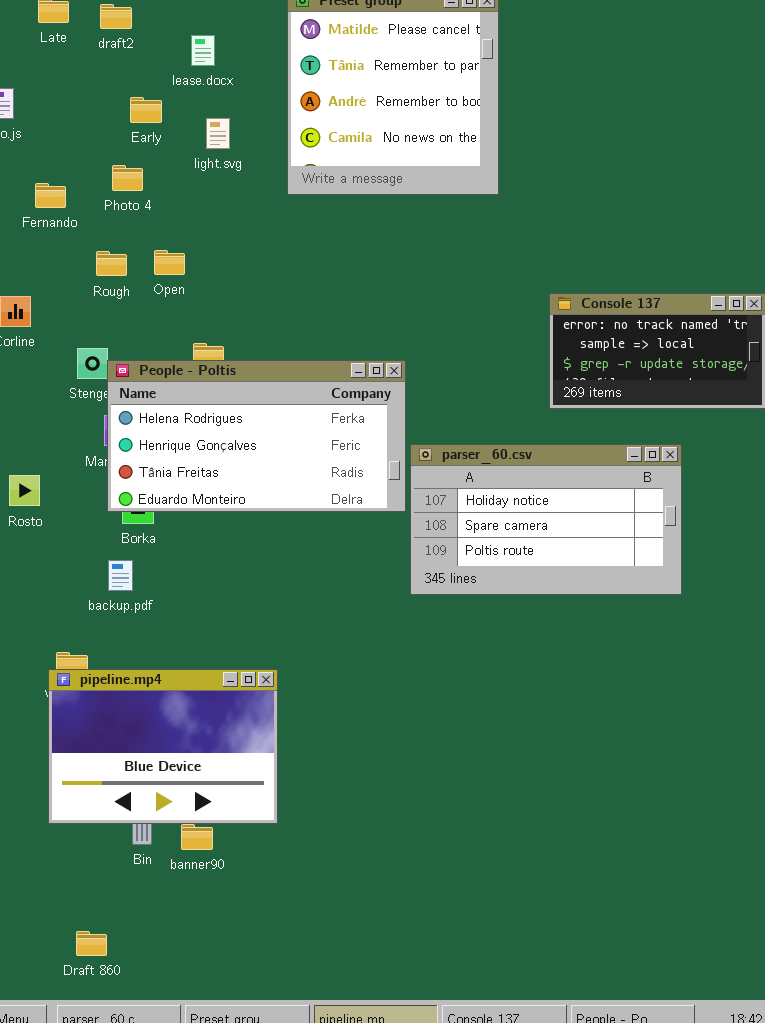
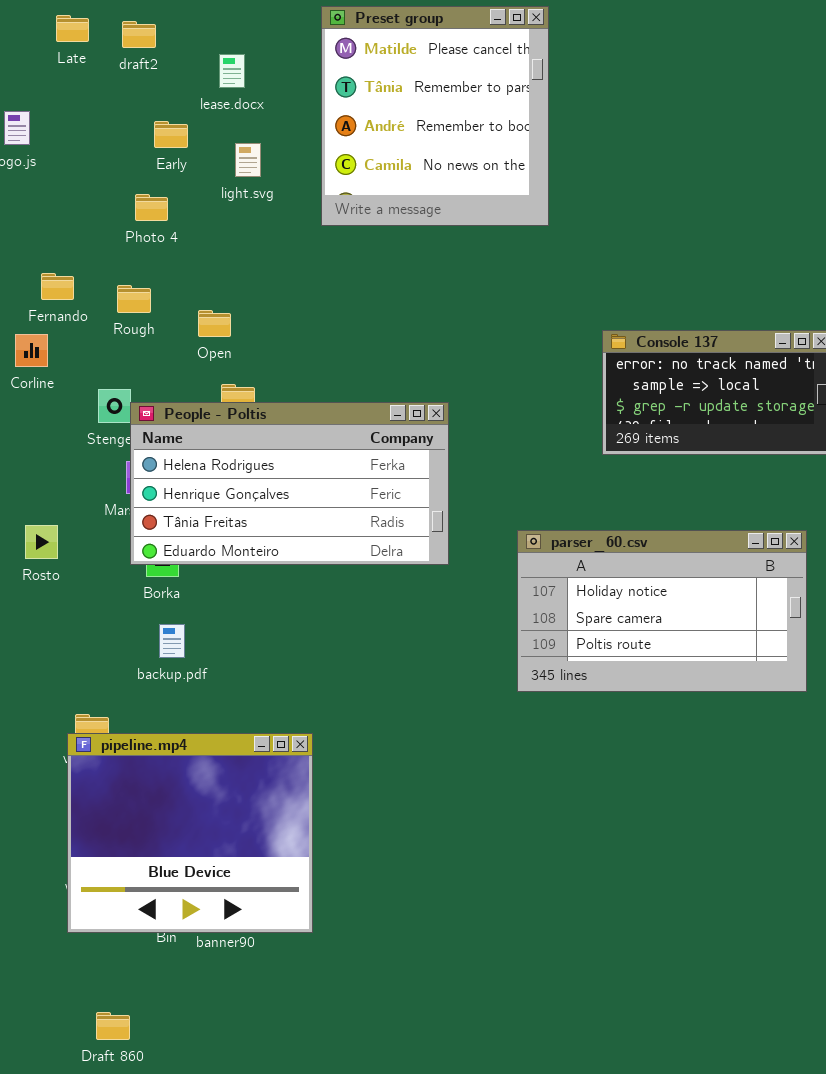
Fernando: [35,183,66,208] -> [41,273,74,300], moved
Open: [154,250,185,275] -> [198,310,231,337], moved
parser_60.csv: [410,444,682,595] -> [517,530,807,692], moved
backup.pdf: [108,560,133,591] -> [159,624,185,658], moved
pipeline.mp4: [48,669,278,824] -> [67,733,313,933], resized

